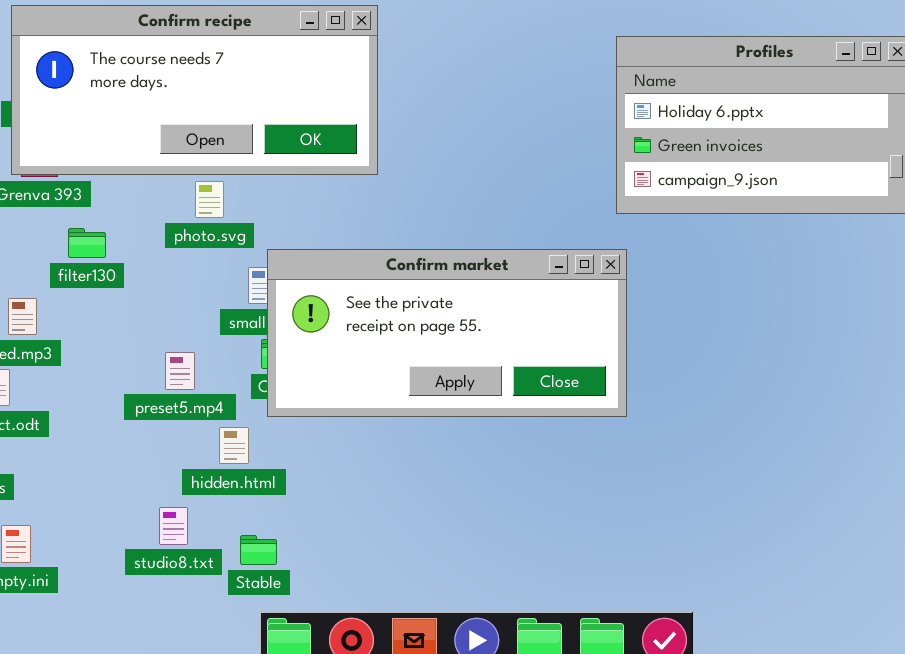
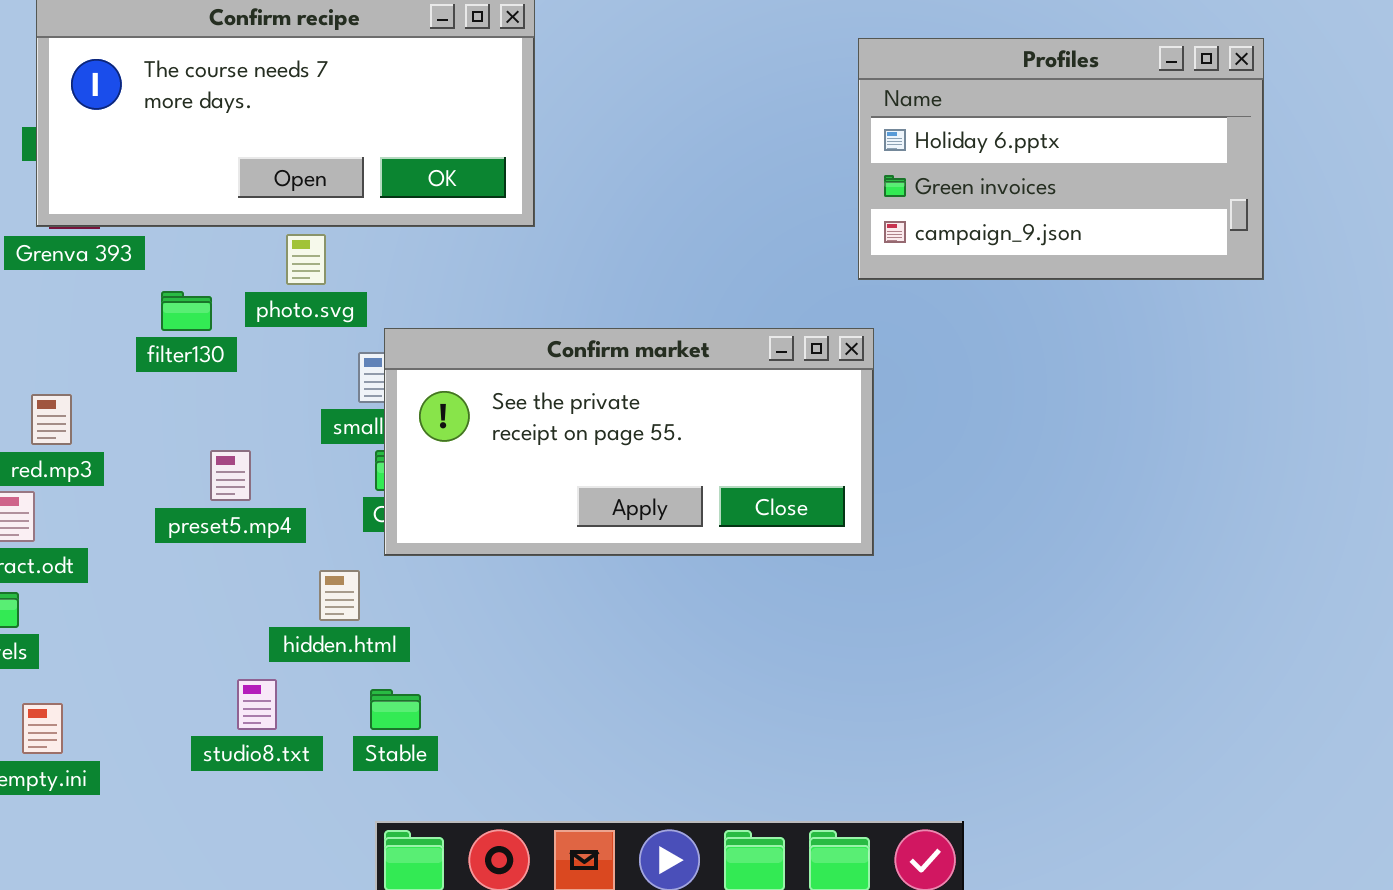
filter130: [68,228,106,258] -> [161,291,212,331], moved
preset5.mp4: [165,352,195,390] -> [210,450,251,501], moved
Stable: [240,535,277,565] -> [370,689,421,730], moved

